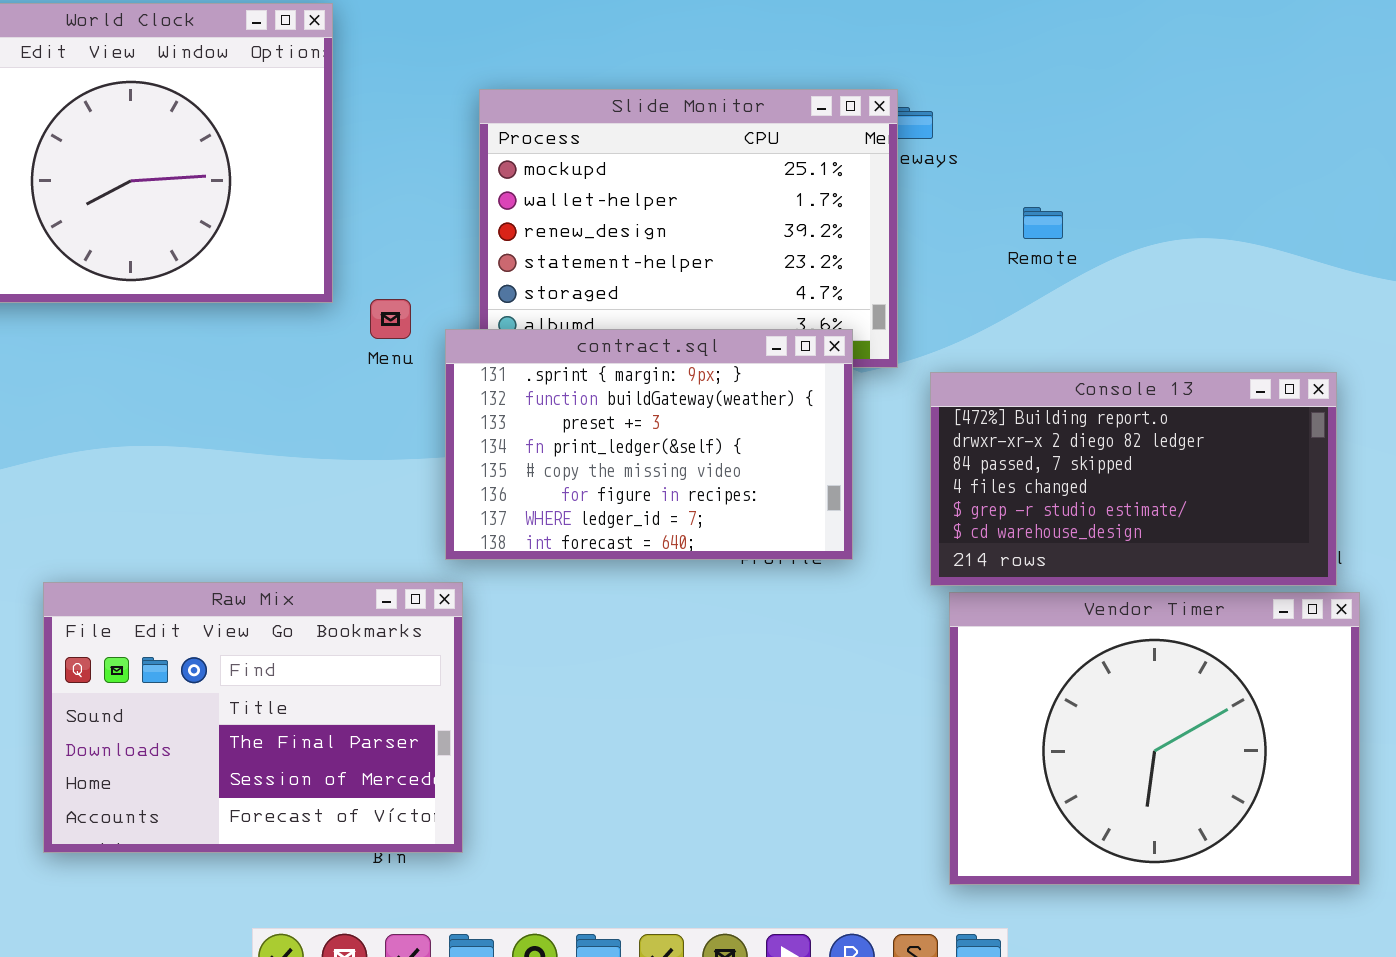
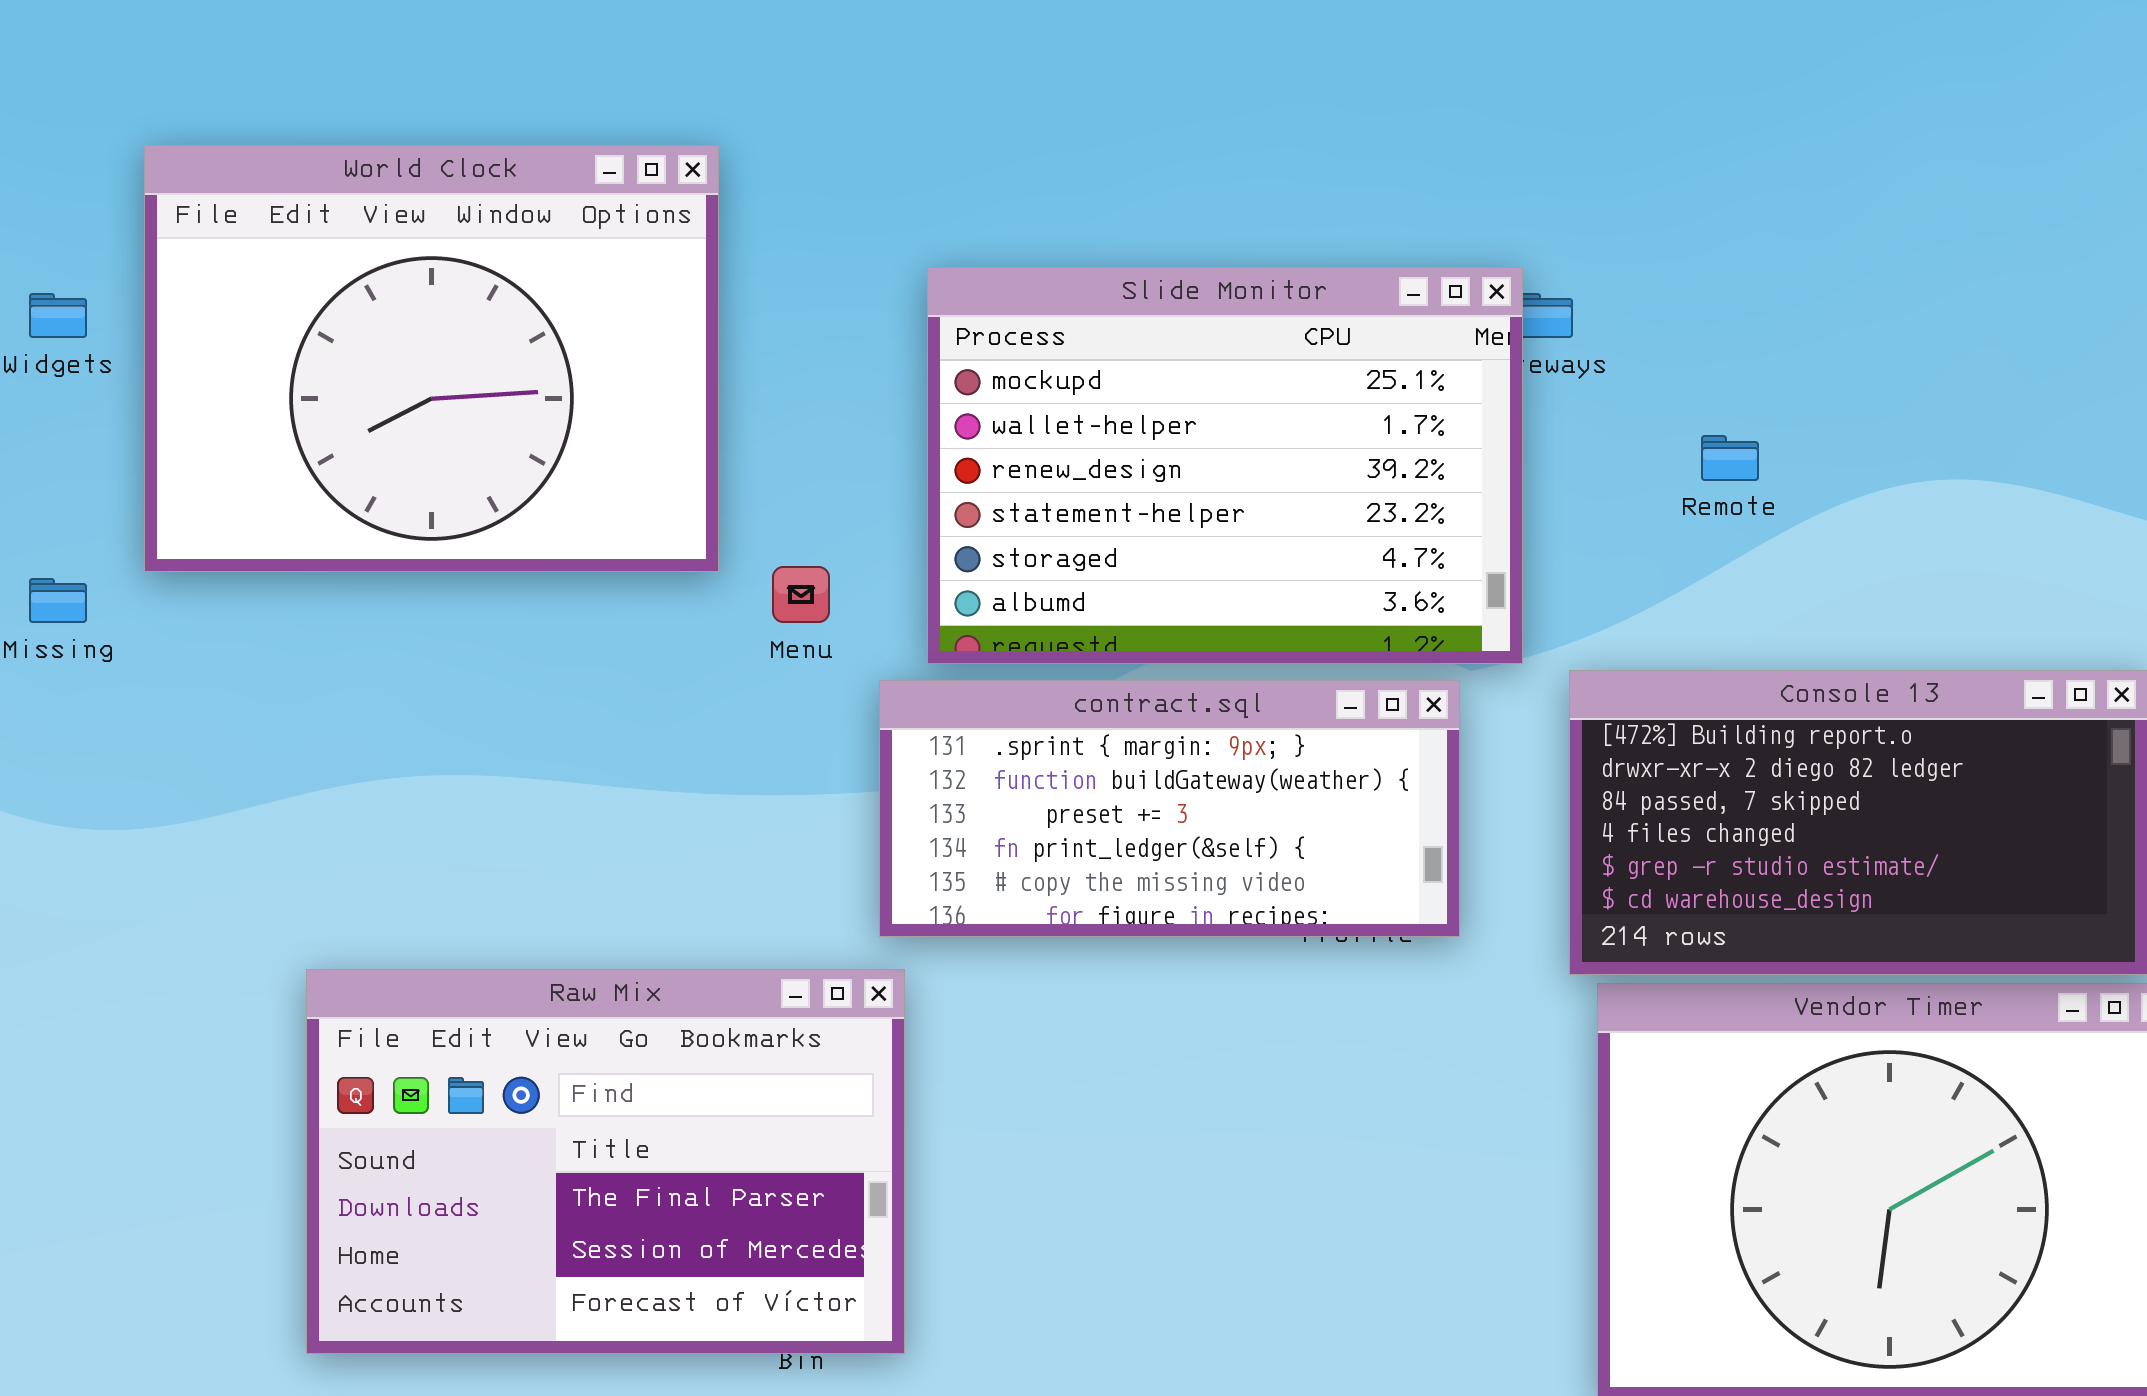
contract.sql: [445,329,853,560] -> [879,680,1460,937], resized

